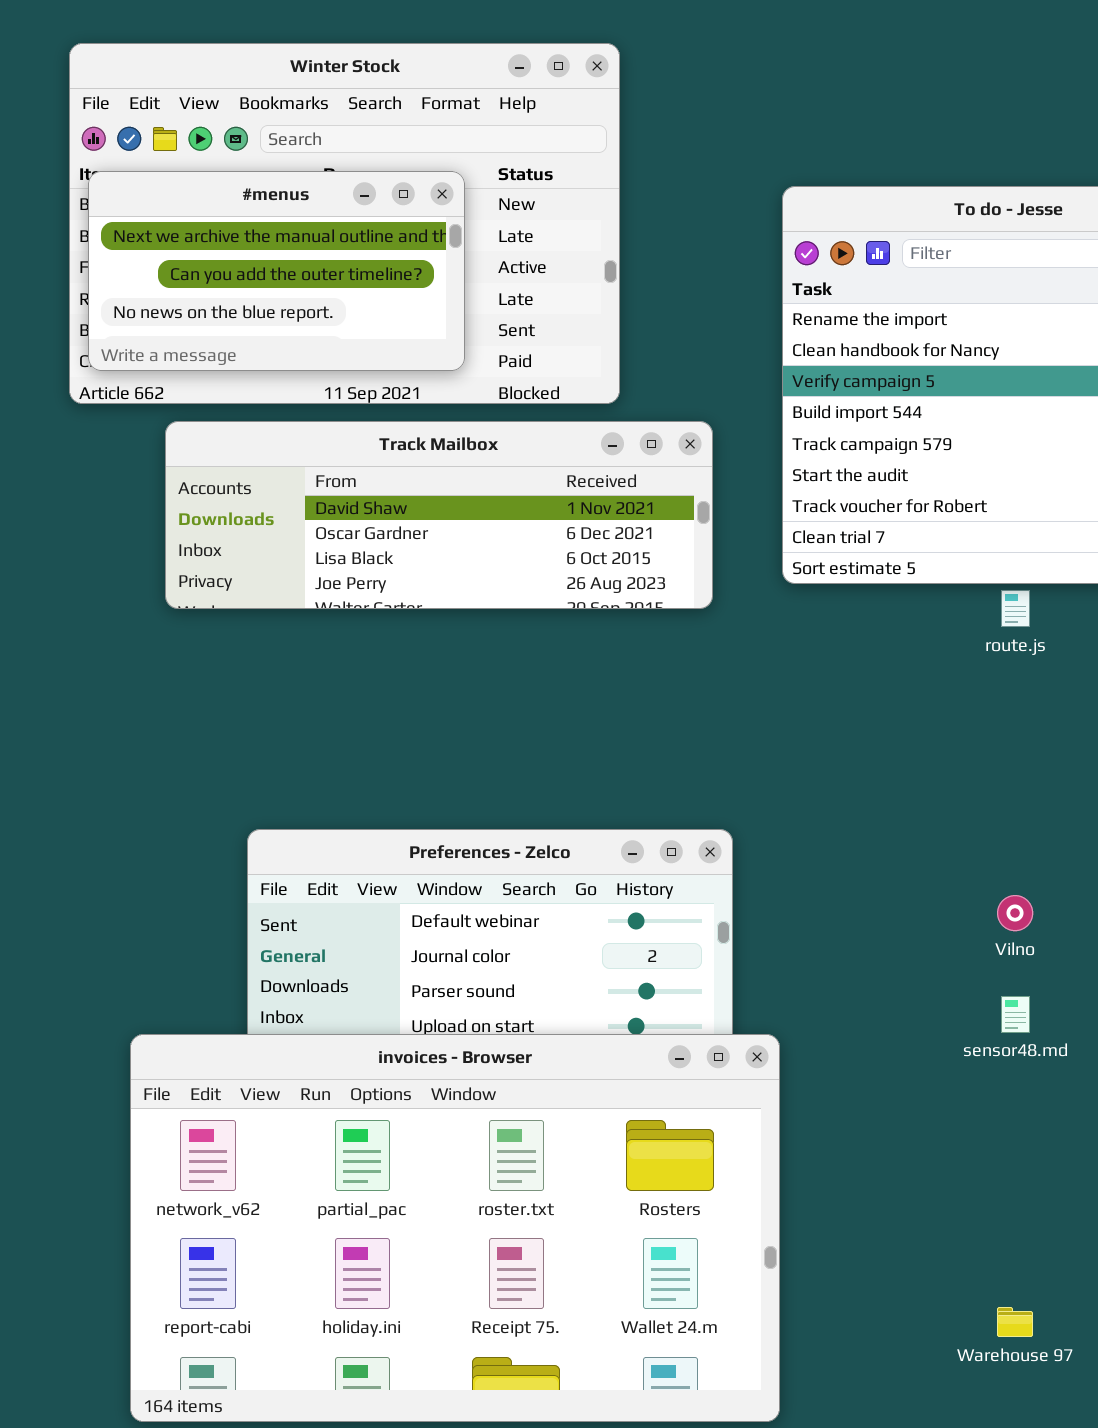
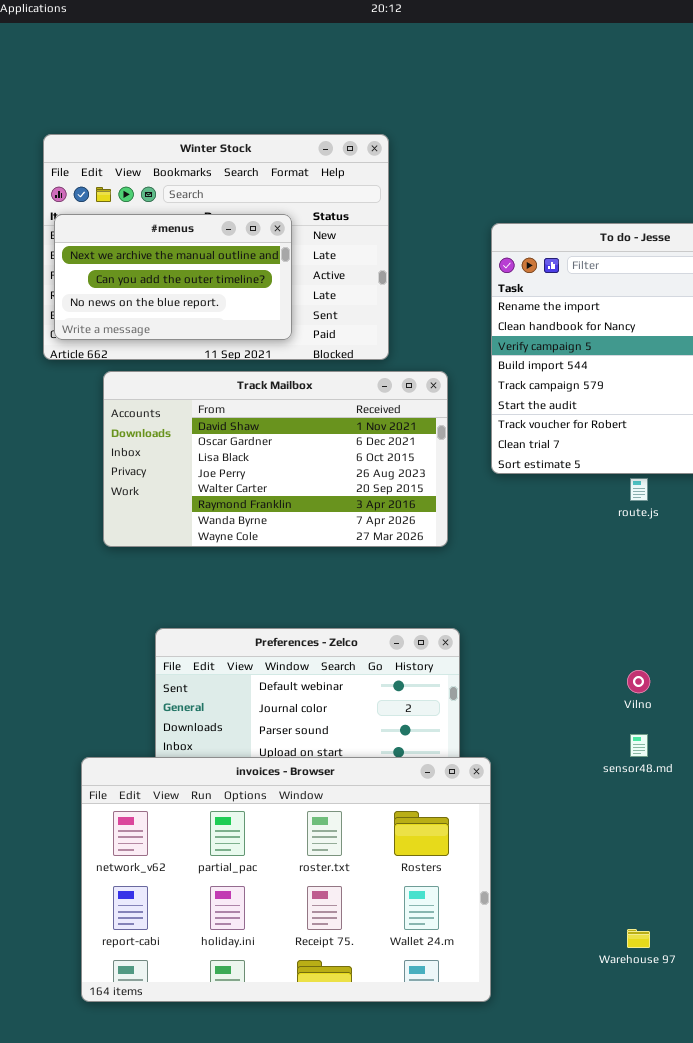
Track Mailbox: [165,421,713,609] -> [103,371,448,547], resized

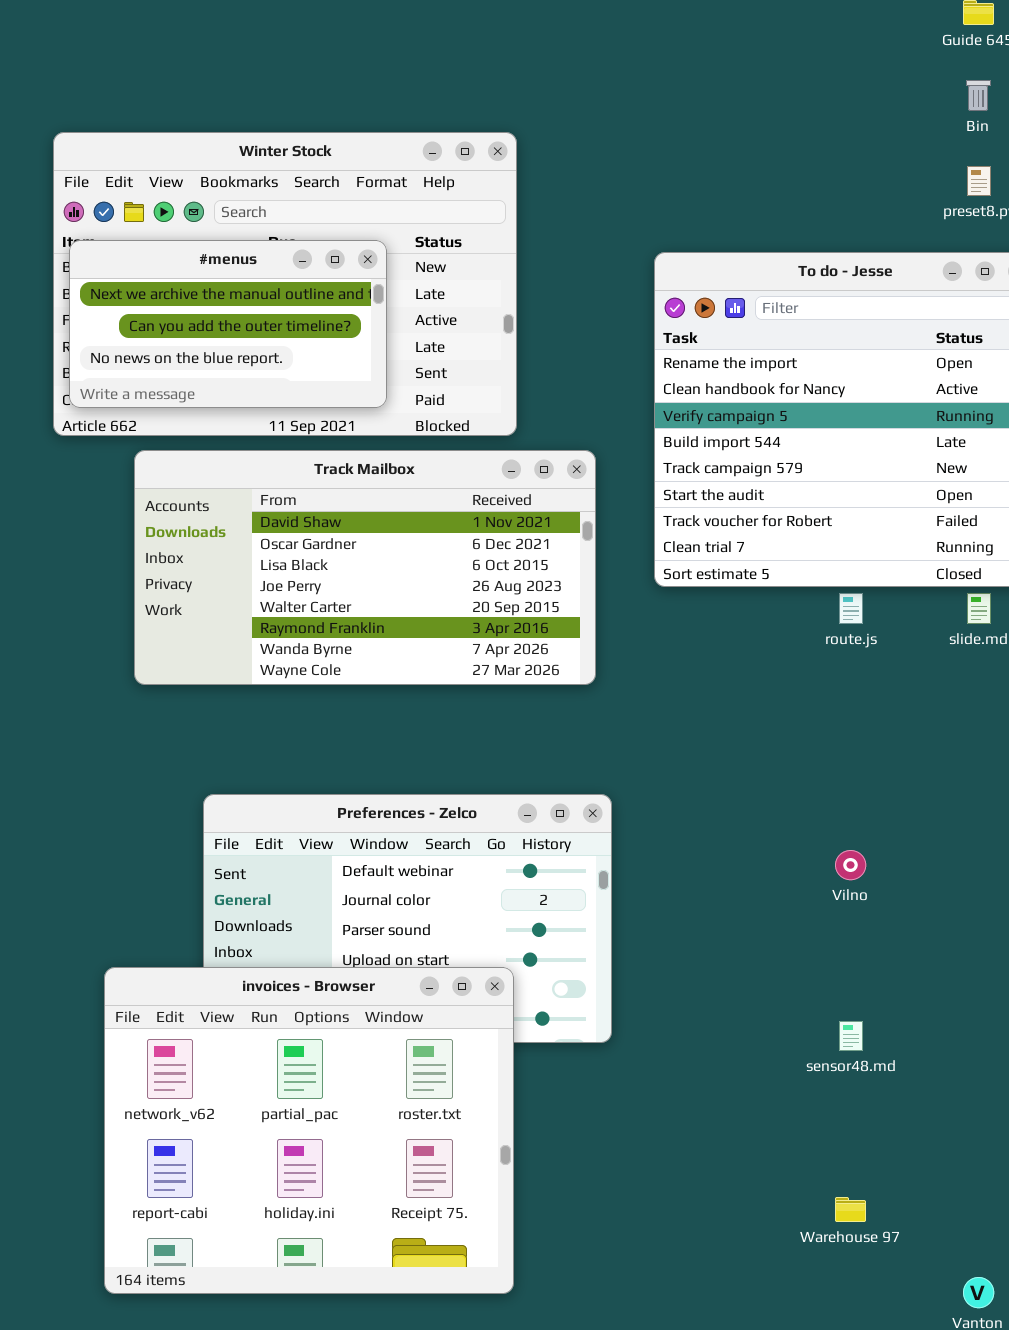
sensor48.md: [630,734,648,757] -> [839,1021,863,1051], moved
invoices - Browser: [81,757,491,1002] -> [104,967,514,1294], resized

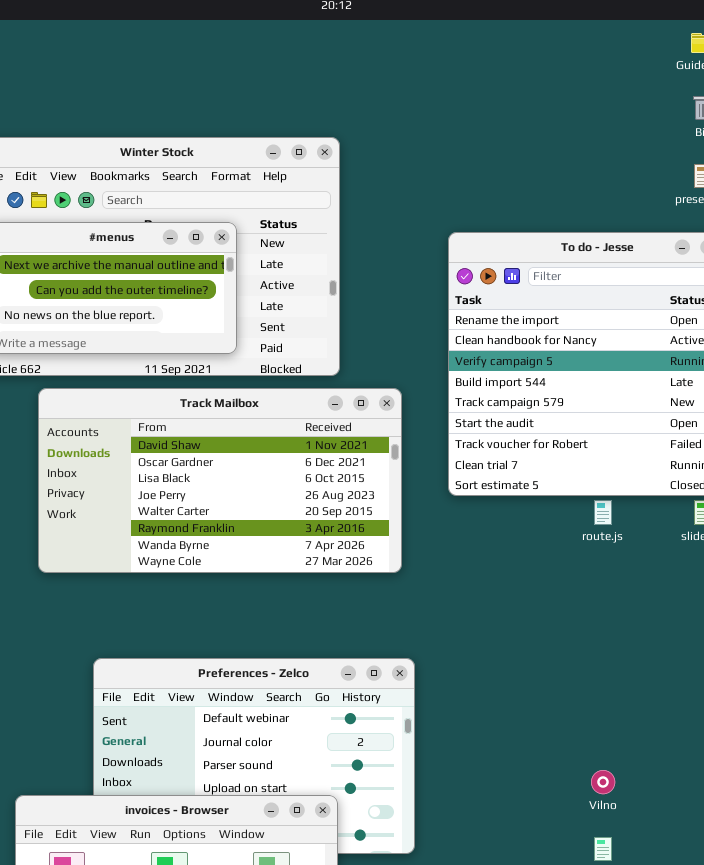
Vilno: [835,850,866,880] -> [591,770,615,794], moved

